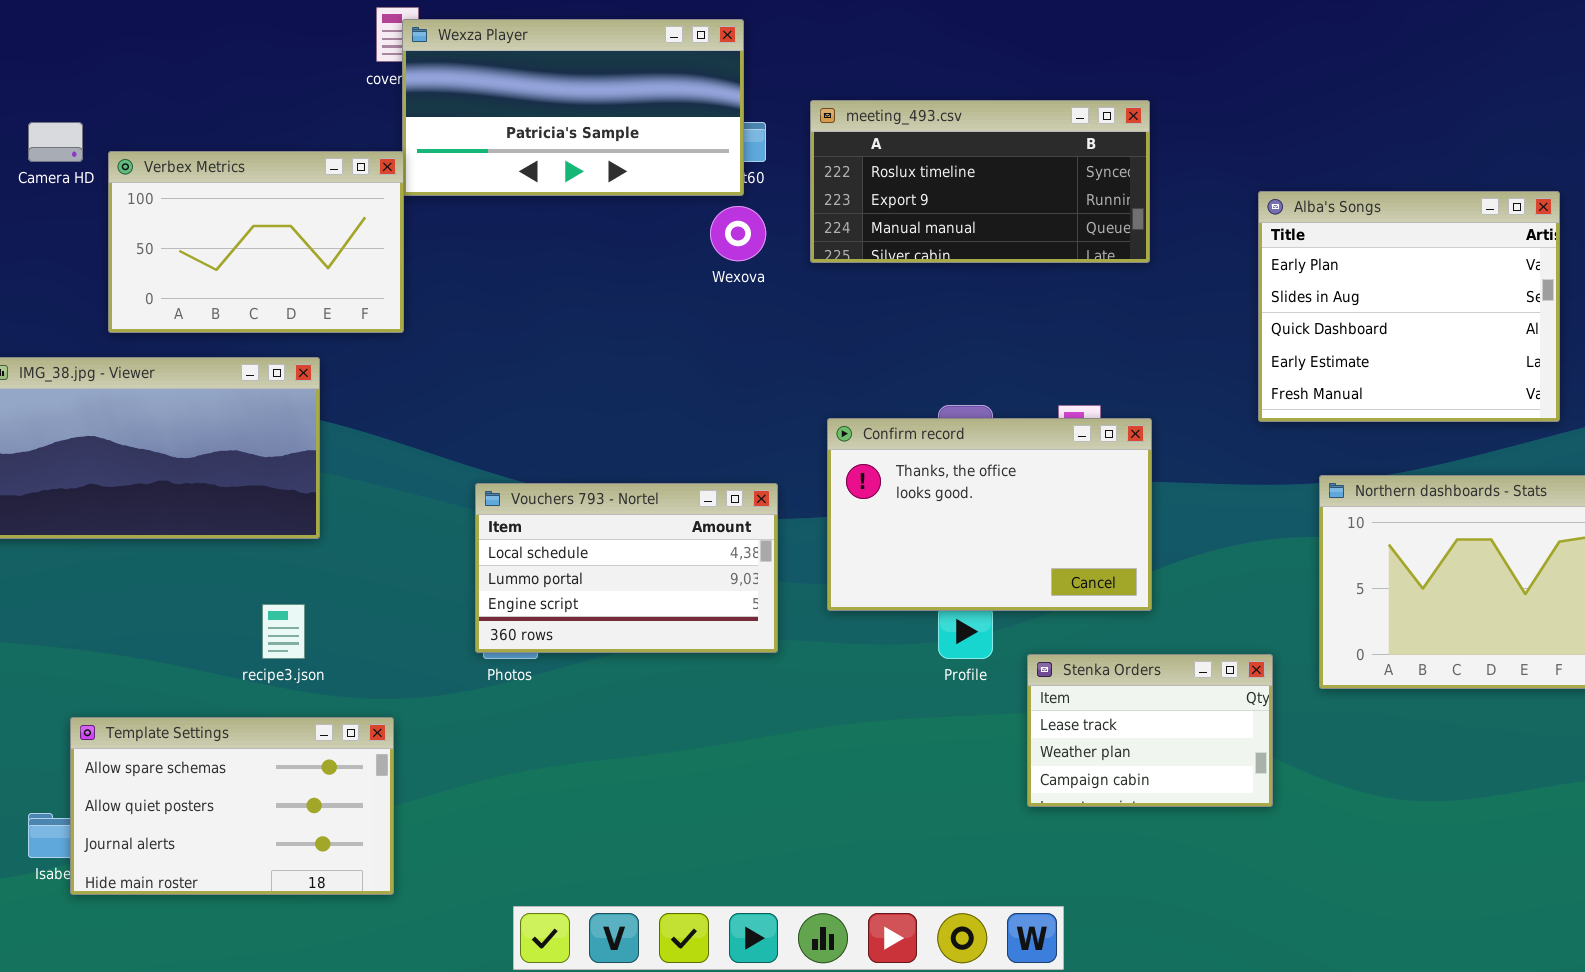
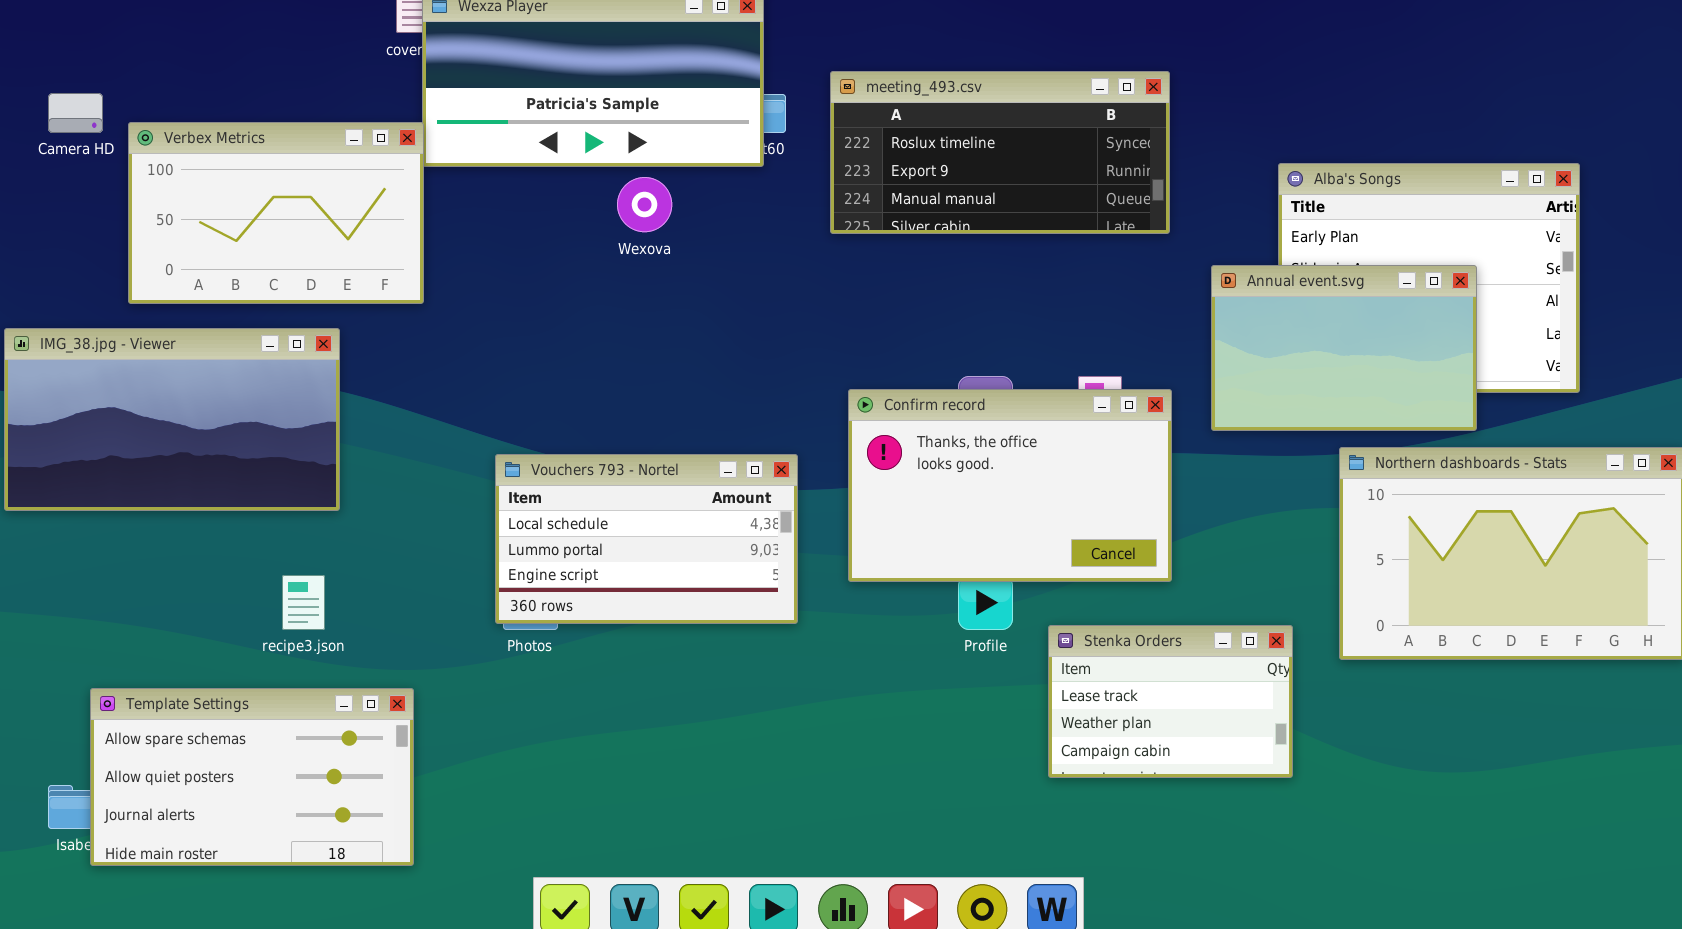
Wexova: [710,206,766,261] -> [617,177,672,232], moved
Annual event.svg: none -> [1211,265,1477,431], opened

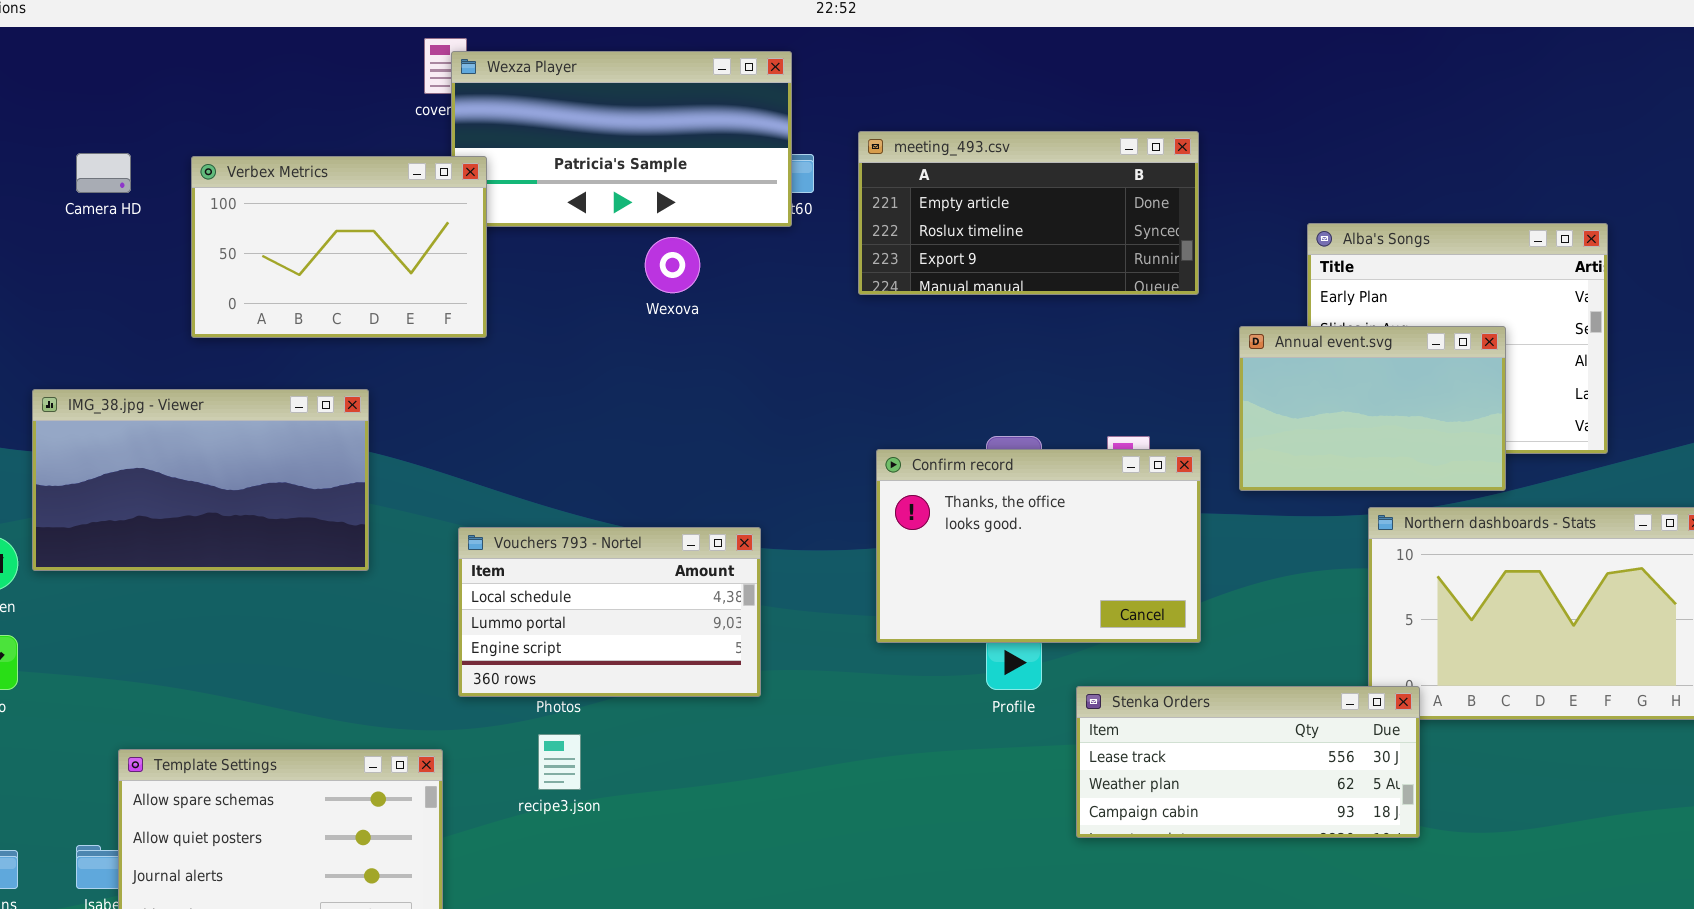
meeting_493.csv: [830,71,1170,234] -> [858,131,1199,295], scrolled up 1 row
Verbex Metrics: [128,122,424,304] -> [191,156,487,338], moved
Vouchers 793 - Nortel: [495,454,798,624] -> [458,527,761,697], moved
recipe3.json: [282,575,325,630] -> [538,734,581,790], moved
Stenka Orders: [1048,625,1293,778] -> [1076,686,1420,838], resized

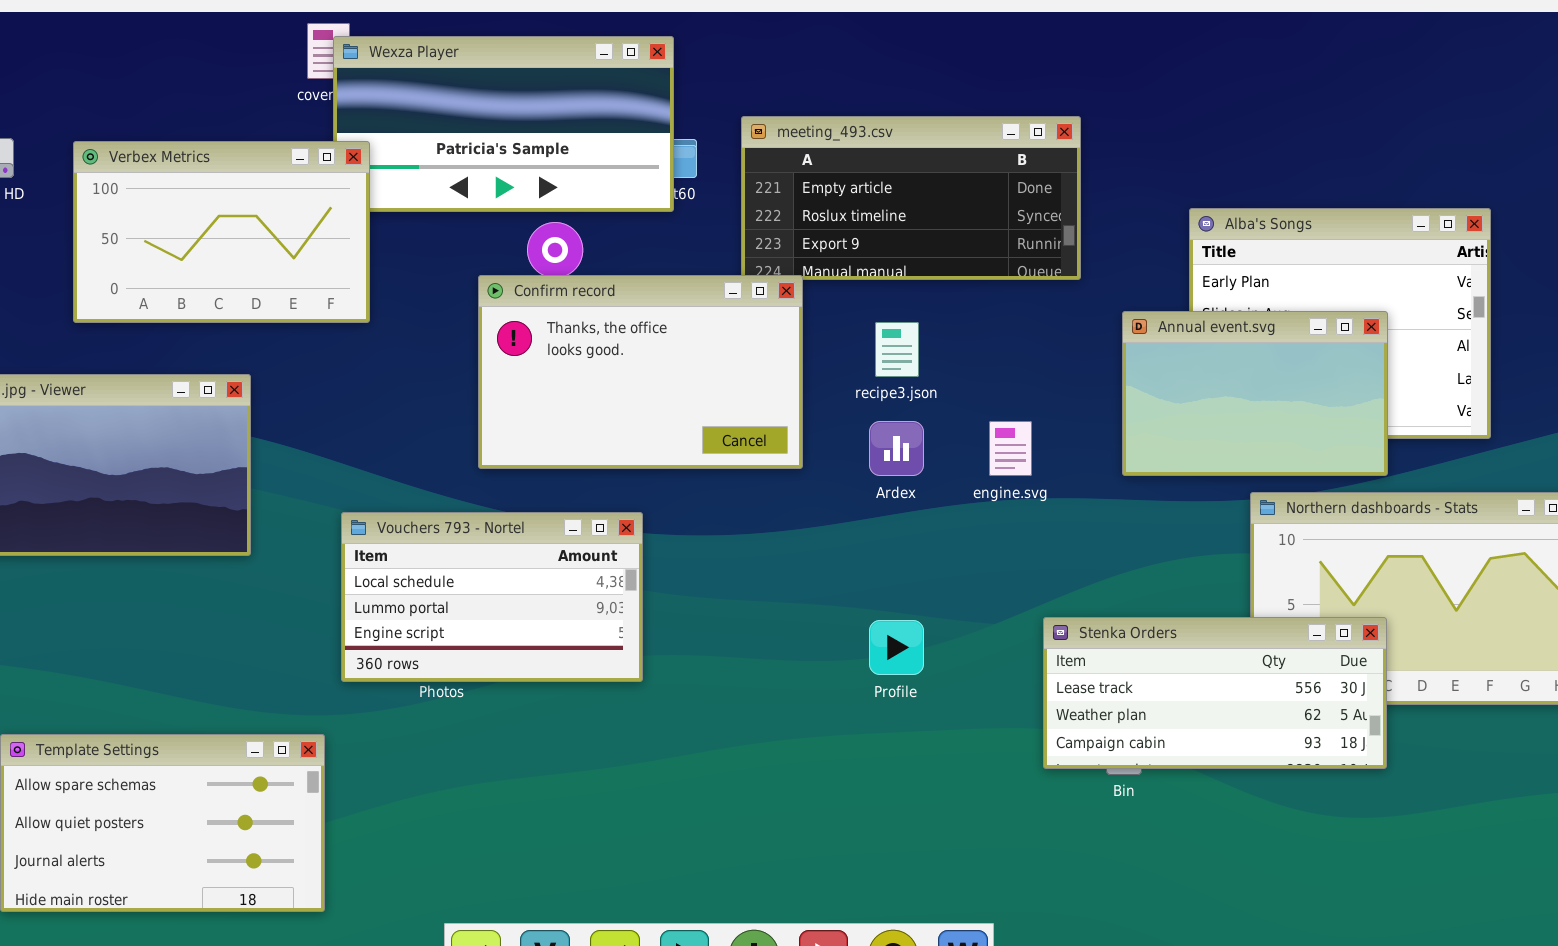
Confirm record: [876,449,1201,643] -> [478,275,803,469], moved
Stenka Orders: [1076,686,1420,838] -> [1043,617,1387,769], moved
recipe3.json: [538,734,581,790] -> [875,322,919,377], moved

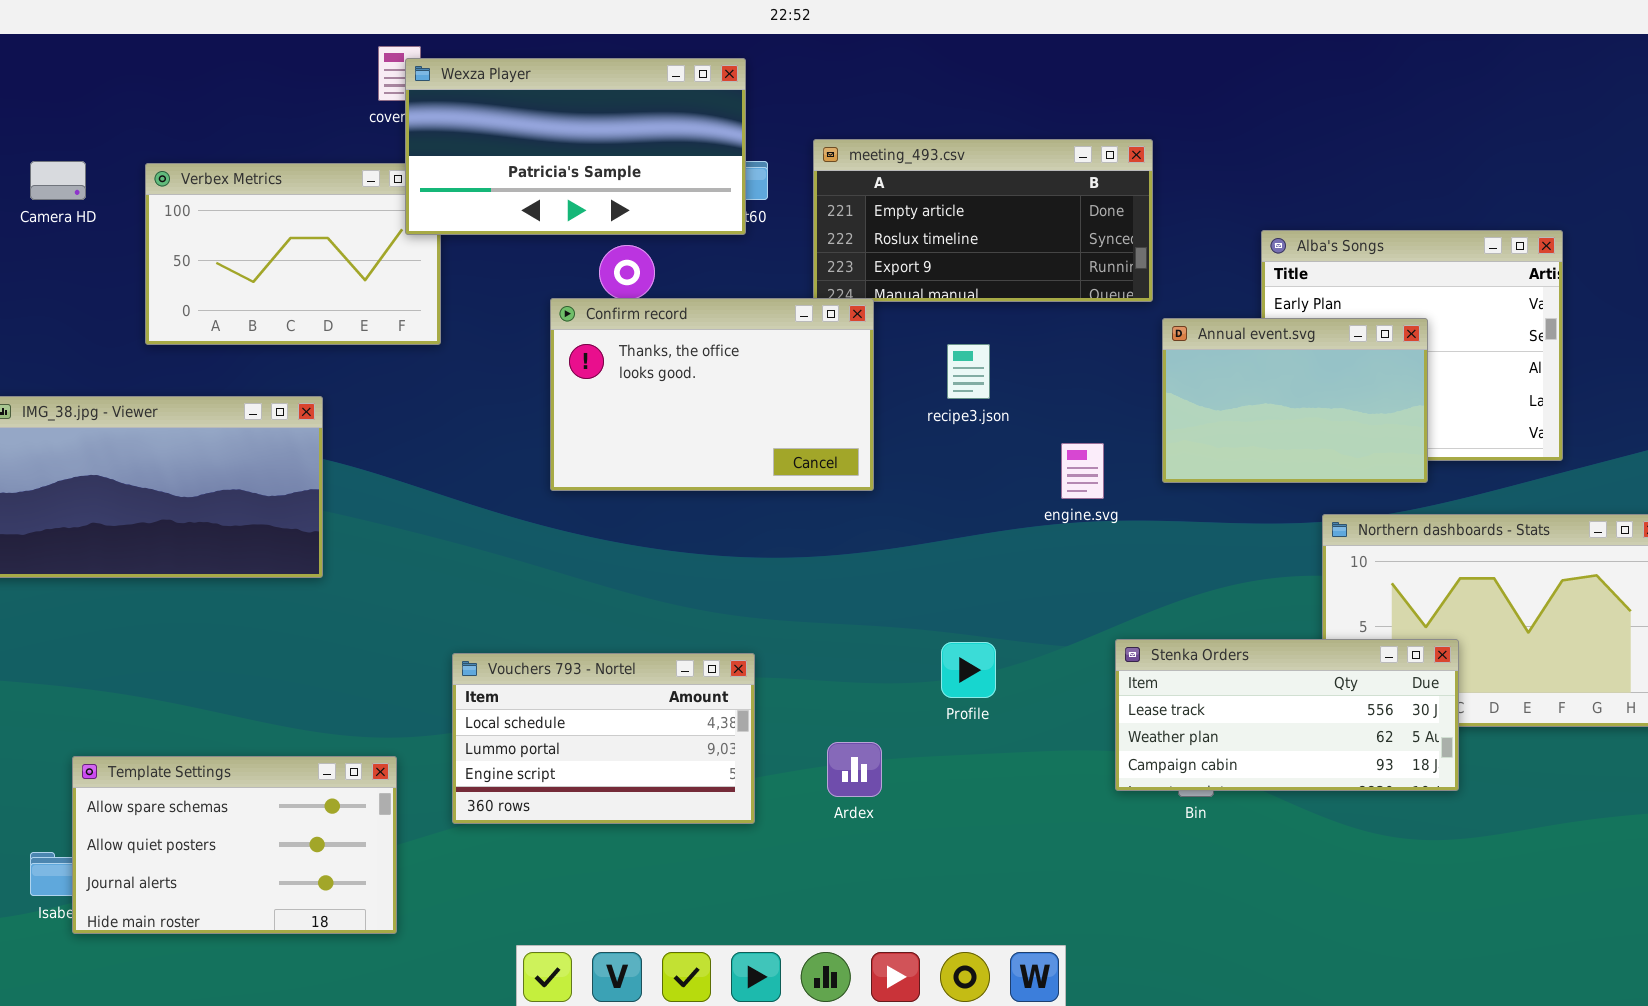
Wexza Player: [333,36,674,212] -> [405,58,746,235], raised
Annual event.svg: [1122,311,1388,476] -> [1162,318,1428,483], moved
Ardex: [869,421,924,476] -> [827,742,882,797], moved
Vouchers 793 - Nortel: [341,512,643,682] -> [452,653,755,824], moved

